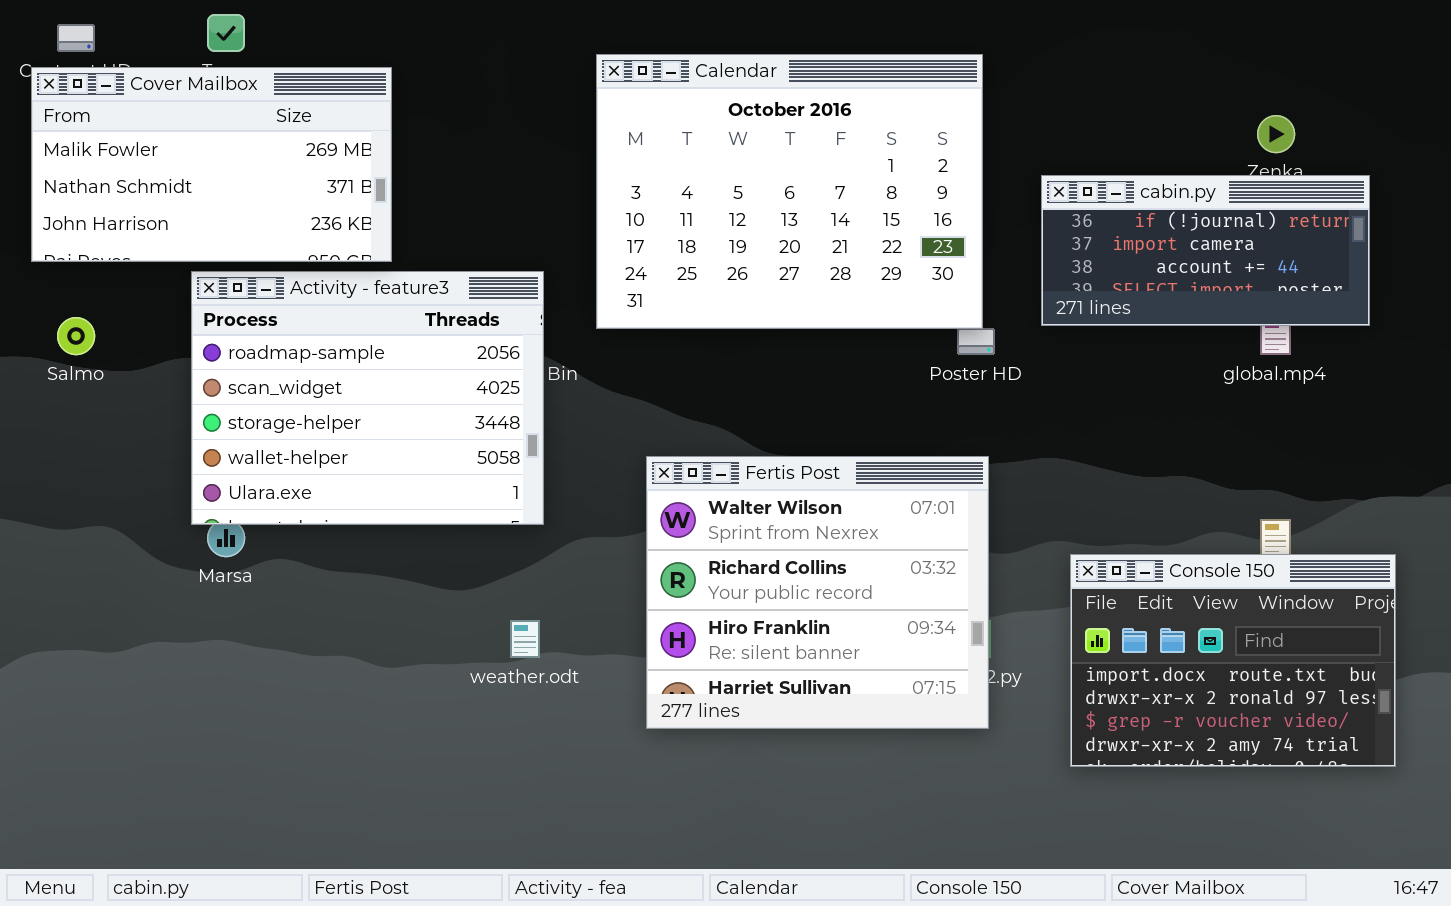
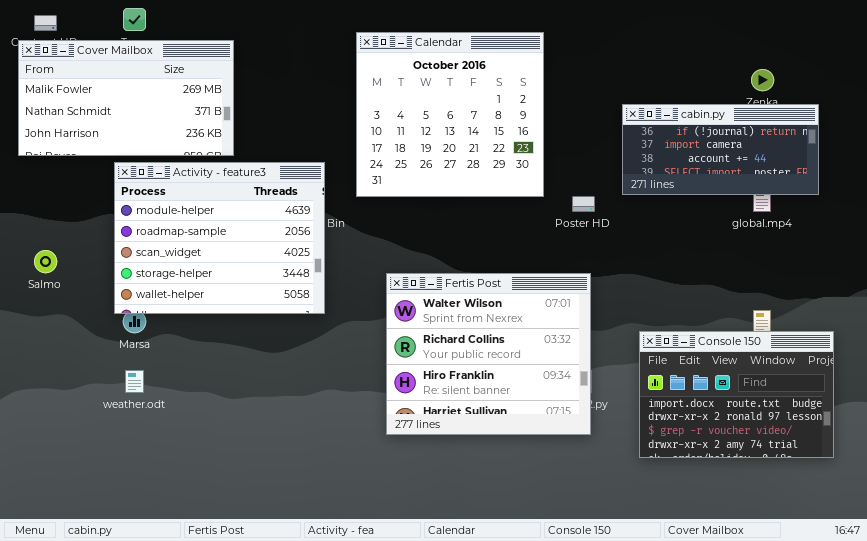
Calendar: [596,54,983,329] -> [356,32,544,197], resized
Activity - feature3: [191,271,544,525] -> [114,162,325,314], scrolled up 1 row
Salmo: [57,317,95,355] -> [34,250,57,273], moved
weather.odt: [510,620,540,658] -> [125,370,144,393], moved

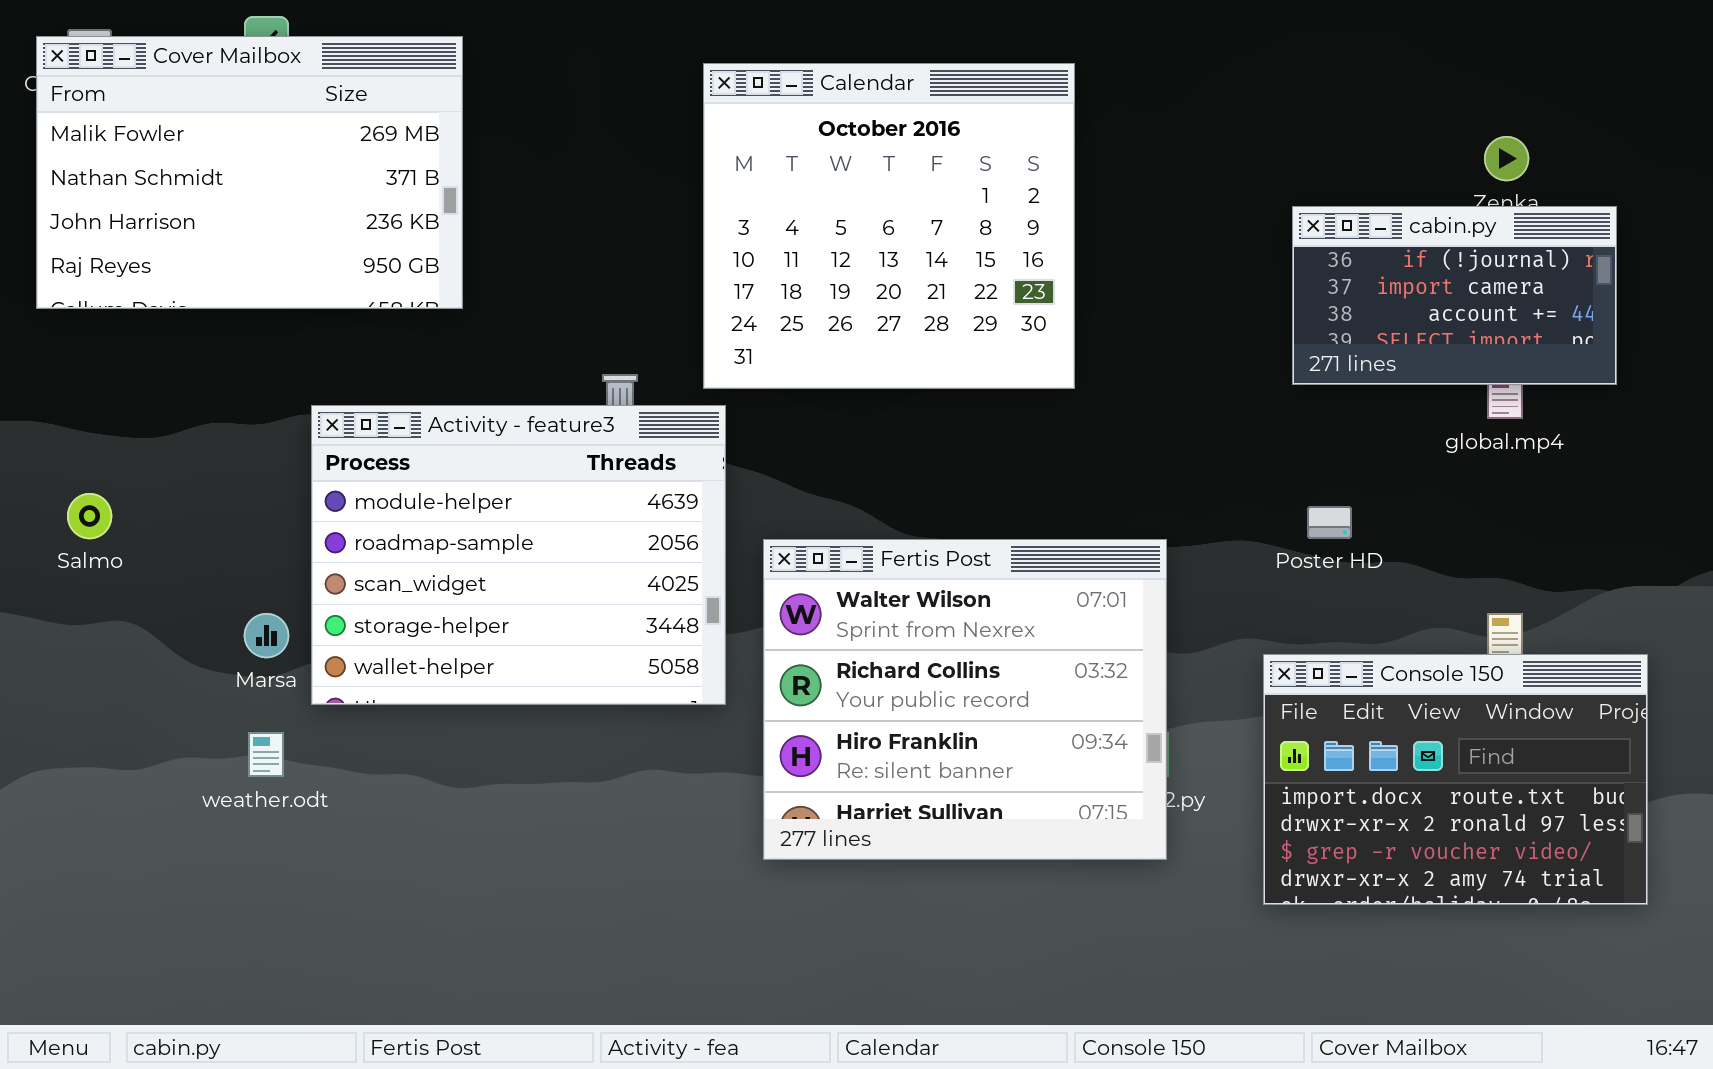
Cover Mailbox: [18,40,234,156] -> [36,36,463,309], resized
cabin.py: [622,104,819,195] -> [1292,206,1617,385], resized
Activity - feature3: [114,162,325,314] -> [311,405,726,705], moved
Poster HD: [572,196,595,212] -> [1307,506,1352,539], moved

